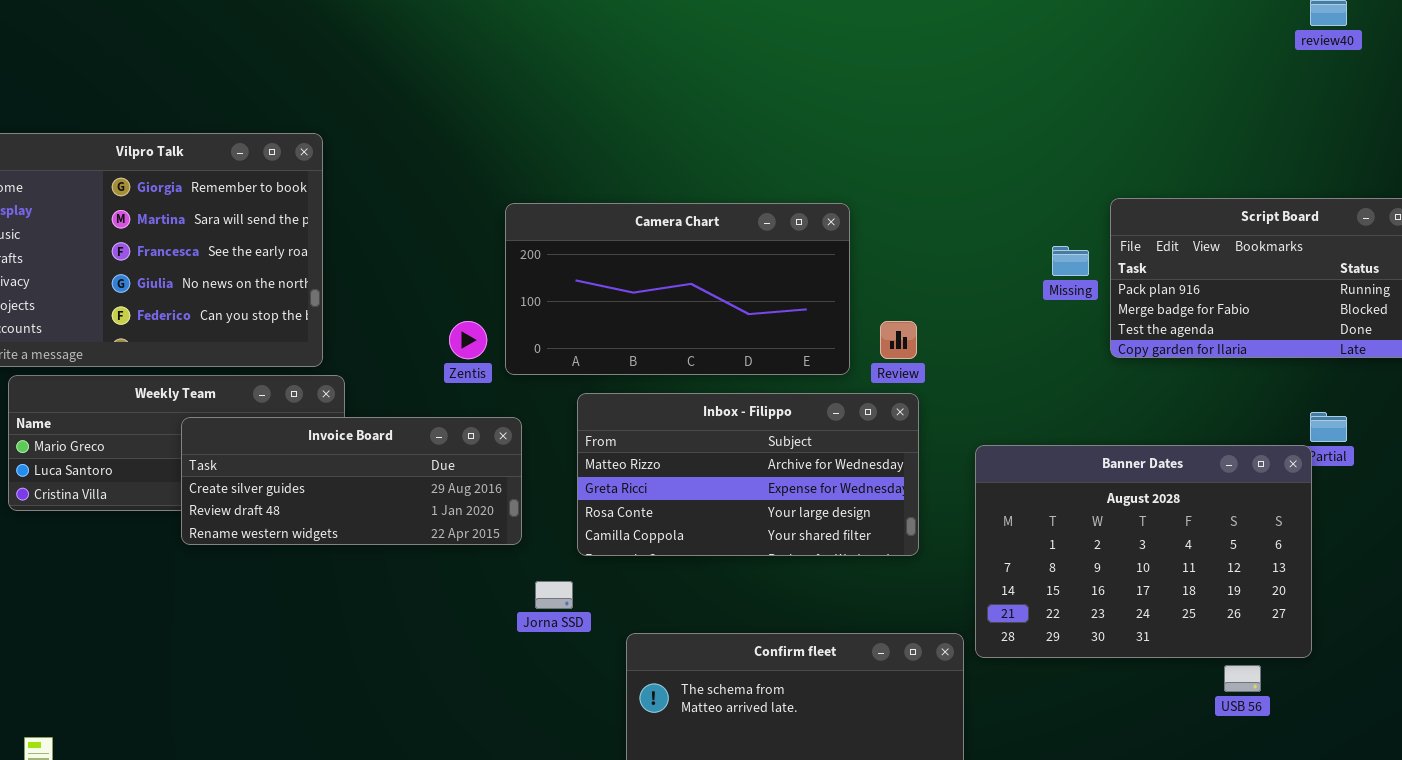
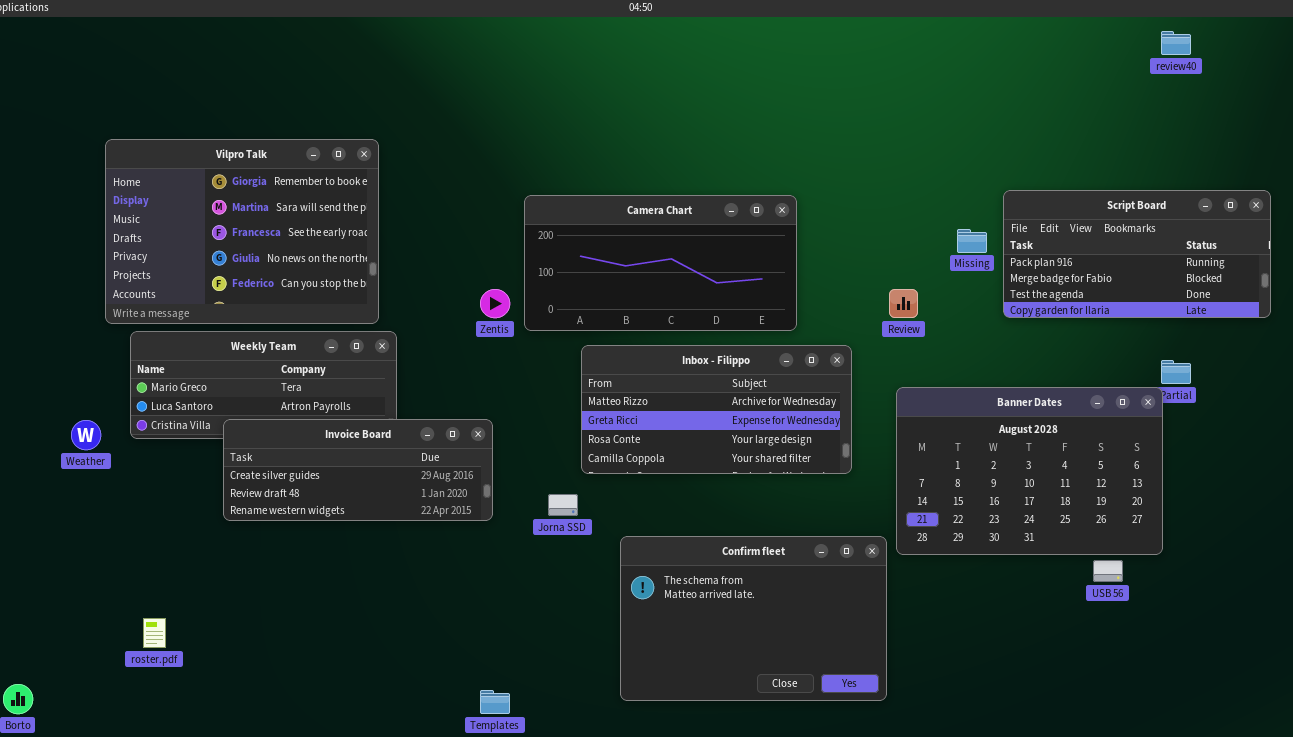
Review: [880,321,917,359] -> [889,289,918,318], moved
Invoice Board: [181,417,522,545] -> [223,419,493,521], moved

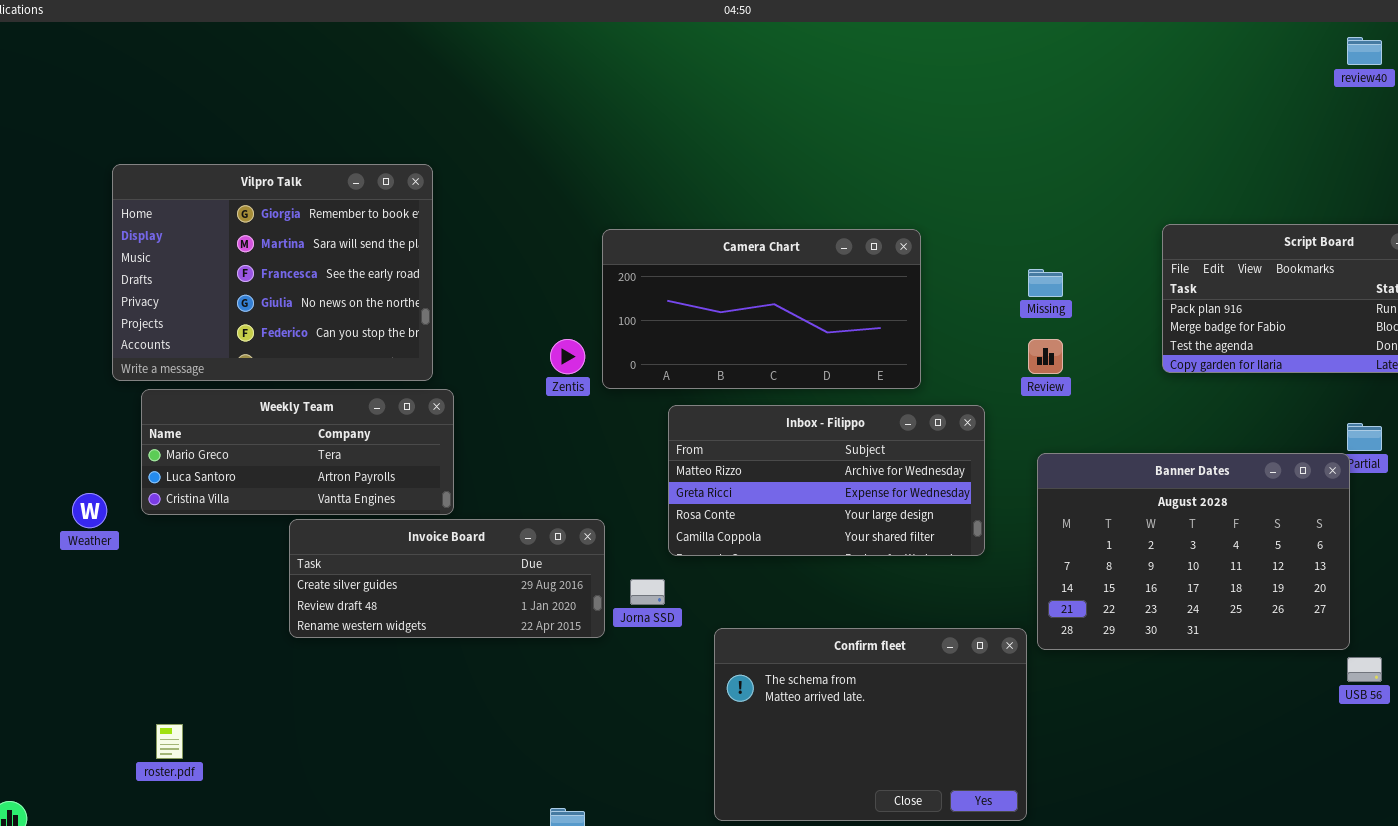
Missing: [957,229,987,253] -> [1028,269,1063,297], moved
Invoice Board: [223,419,493,521] -> [289,519,605,638], moved
USB 56: [1093,560,1123,582] -> [1347,657,1382,682], moved

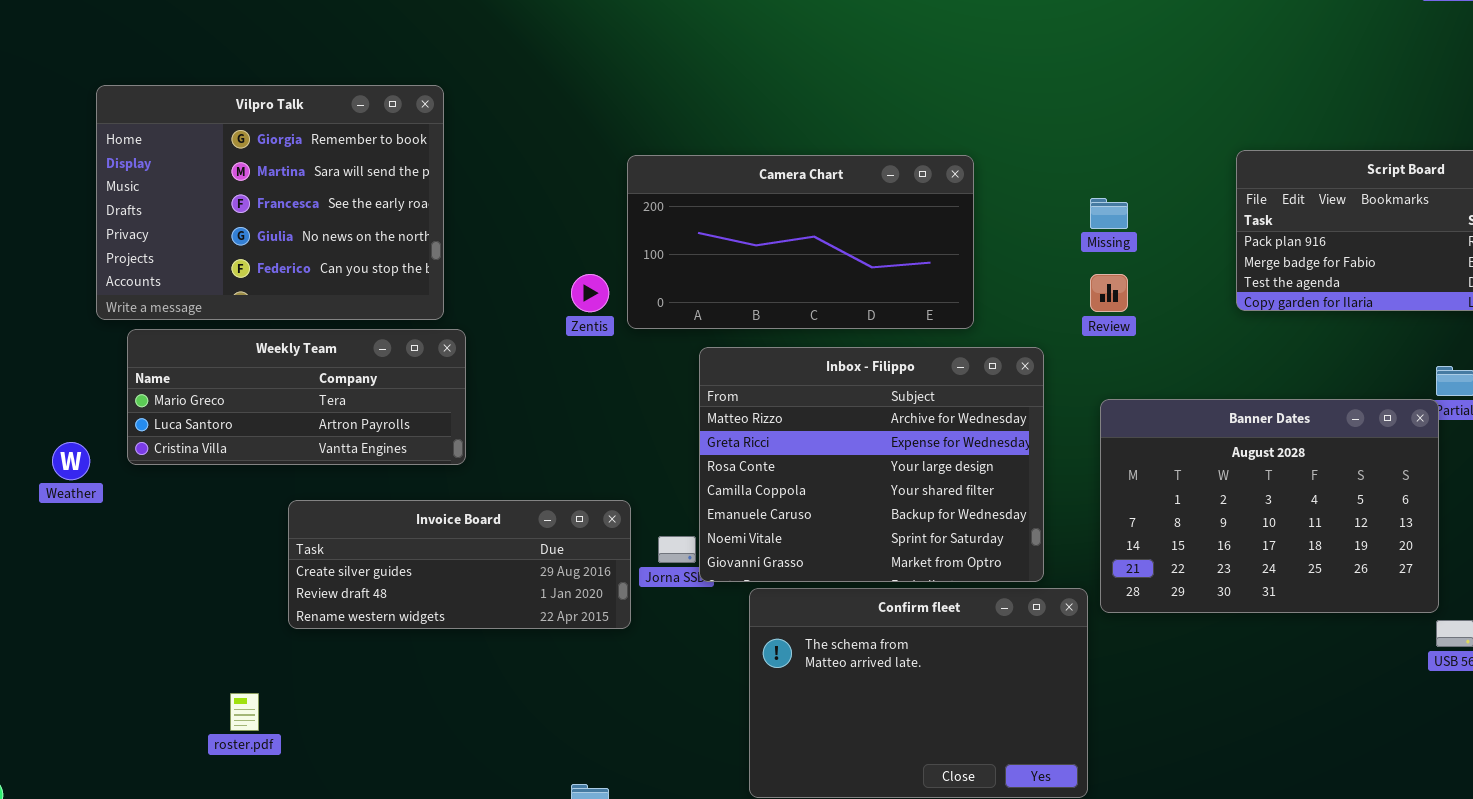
Inbox - Filippo: [668,405,985,556] -> [699,347,1044,582], resized
Invoice Board: [289,519,605,638] -> [288,500,631,629], moved
roster.pdf: [156,724,183,759] -> [230,693,259,731], moved

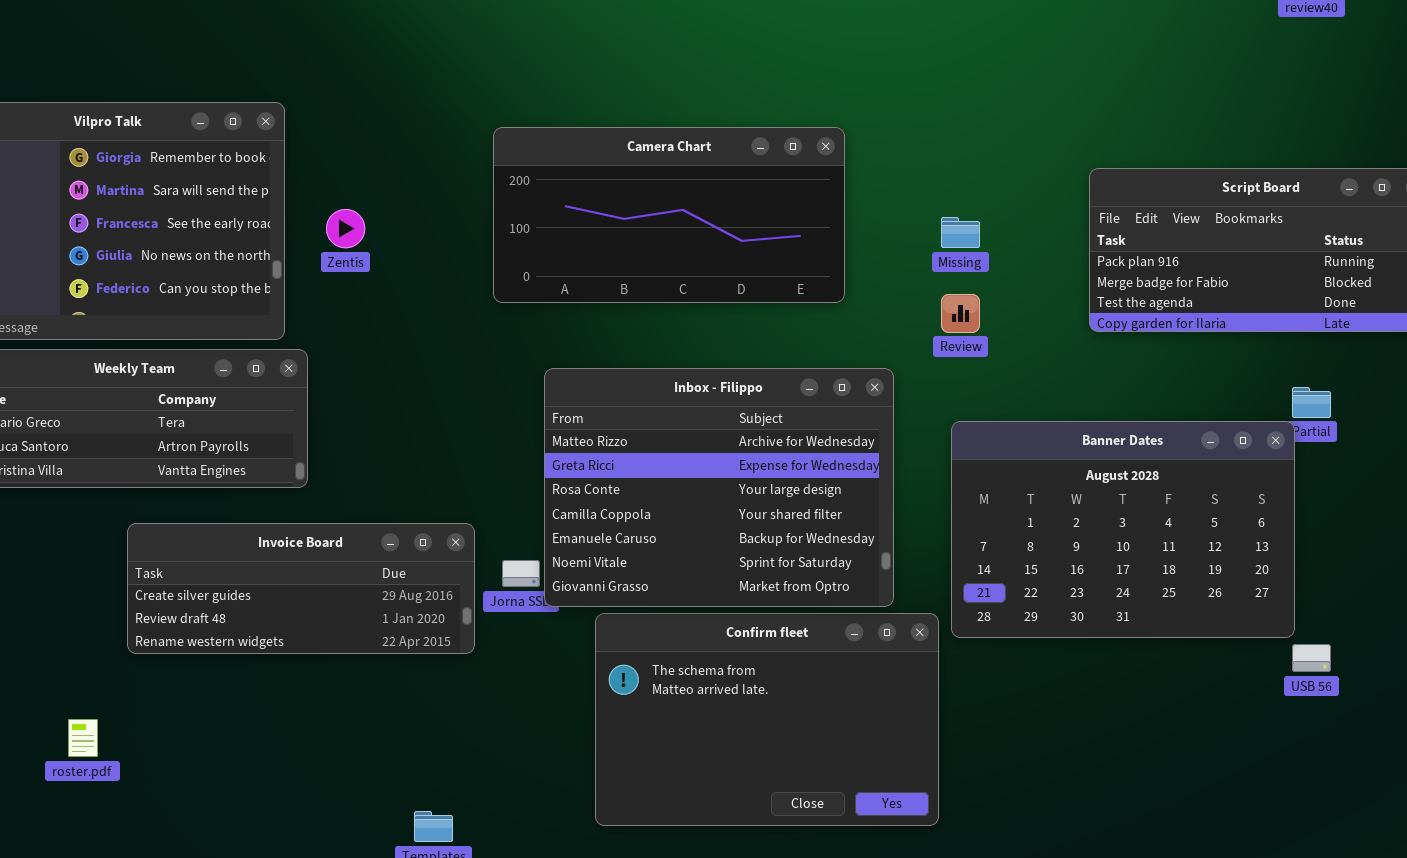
Camera Chart: [627,155,974,329] -> [493,127,845,303], moved
Zentis: [571,274,609,312] -> [326,209,365,248], moved

